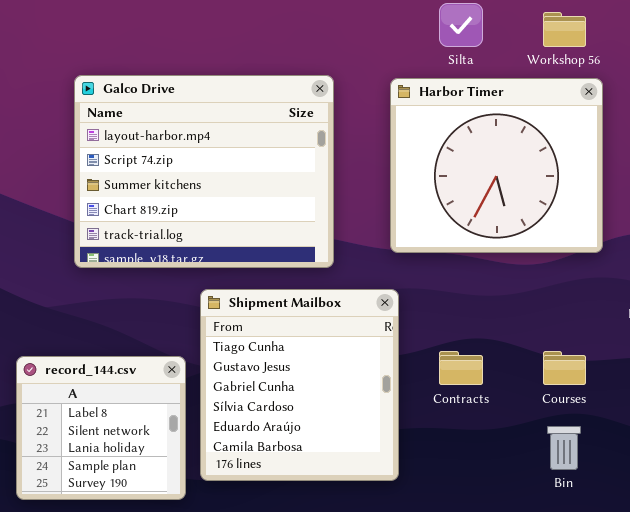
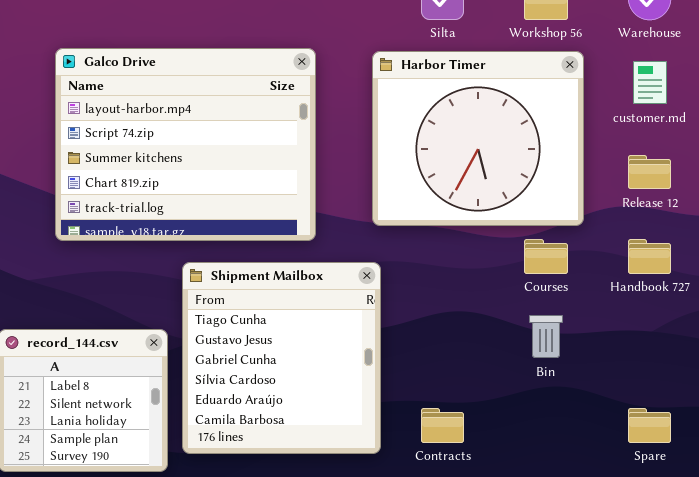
Contracts: [439,351,483,385] -> [421,408,464,443], moved
Courses: [543,351,586,385] -> [524,239,568,274], moved
Bin: [547,426,581,470] -> [529,315,563,358], moved

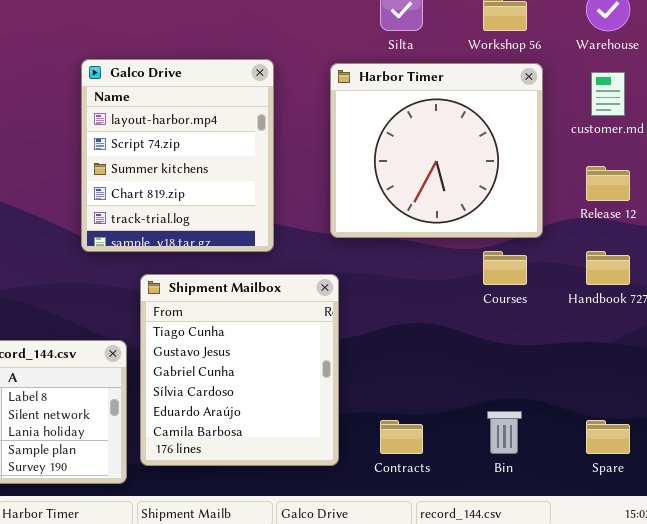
Galco Drive: [55,48,316,241] -> [81,59,274,252], resized
Bin: [529,315,563,358] -> [487,411,522,454], moved

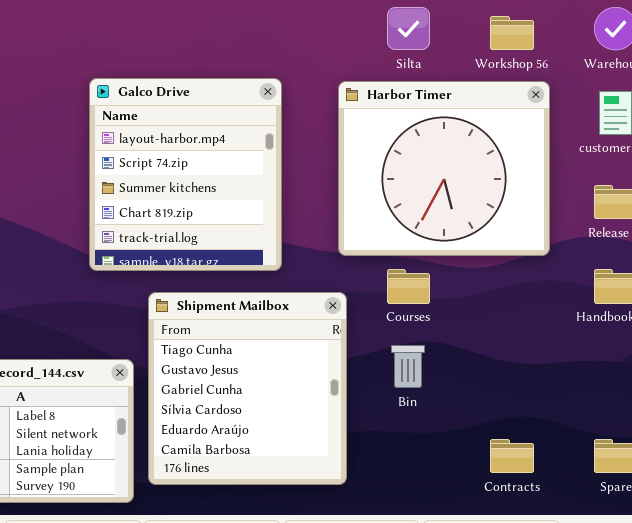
Courses: [483,251,527,285] -> [387,269,430,304], moved
Bin: [487,411,522,454] -> [391,345,425,388], moved
Contracts: [380,420,423,454] -> [490,439,534,473], moved

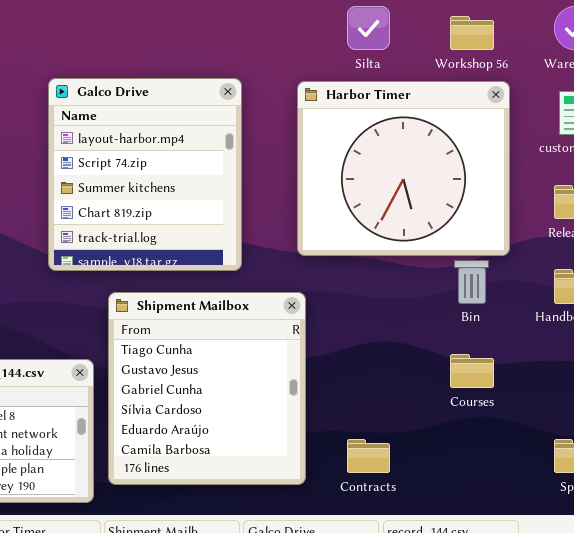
Courses: [387,269,430,304] -> [450,354,494,388], moved
Bin: [391,345,425,388] -> [454,260,489,304], moved
Contracts: [490,439,534,473] -> [347,439,390,473], moved

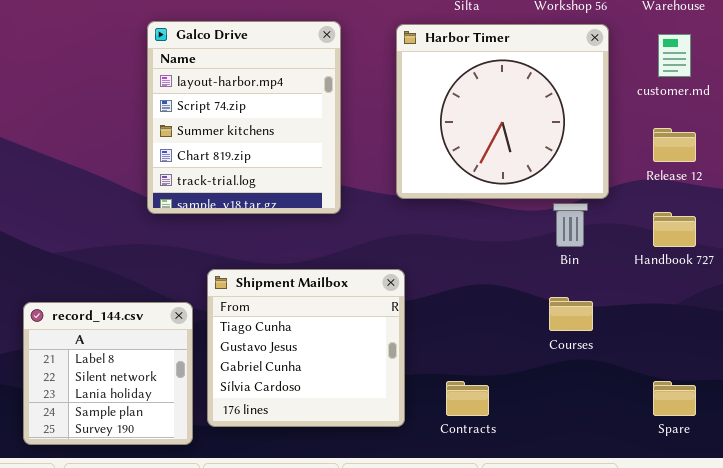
Shipment Mailbox: [108,292,306,485] -> [207,269,405,427], resized

